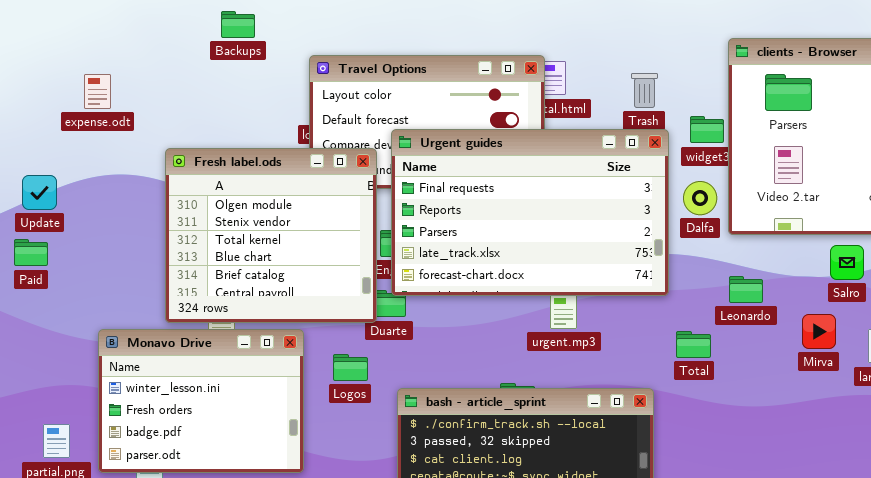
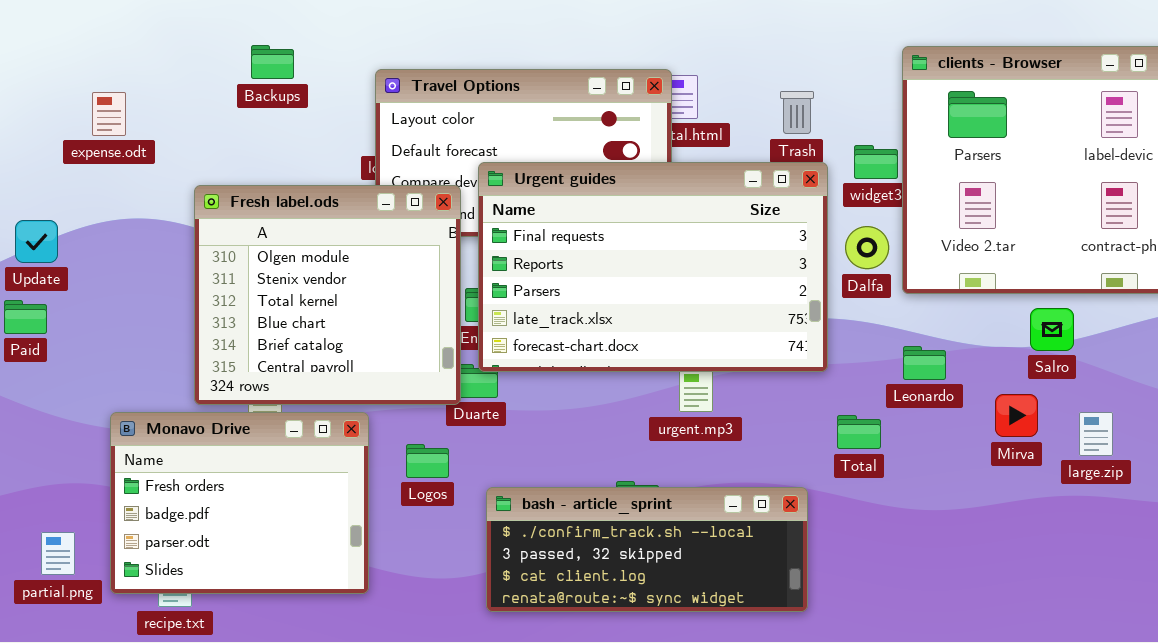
Backups: [221,11,255,38] -> [251,45,294,79], moved
Monavo Drive: [98,329,304,473] -> [110,412,369,594], scrolled down 1 row

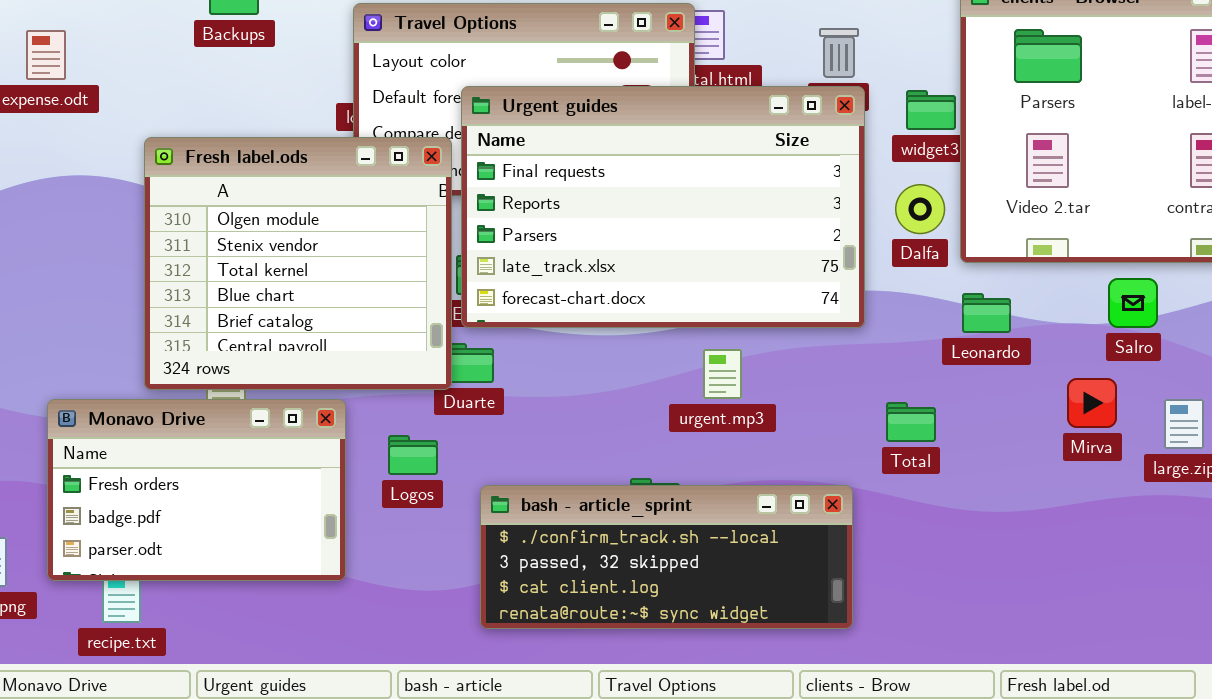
Urgent guides: [478,162,828,372] -> [461,86,865,328], moved
Leonardo: [903,346,946,380] -> [962,293,1011,333], moved
Monavo Drive: [110,412,369,594] -> [47,399,346,581], resized

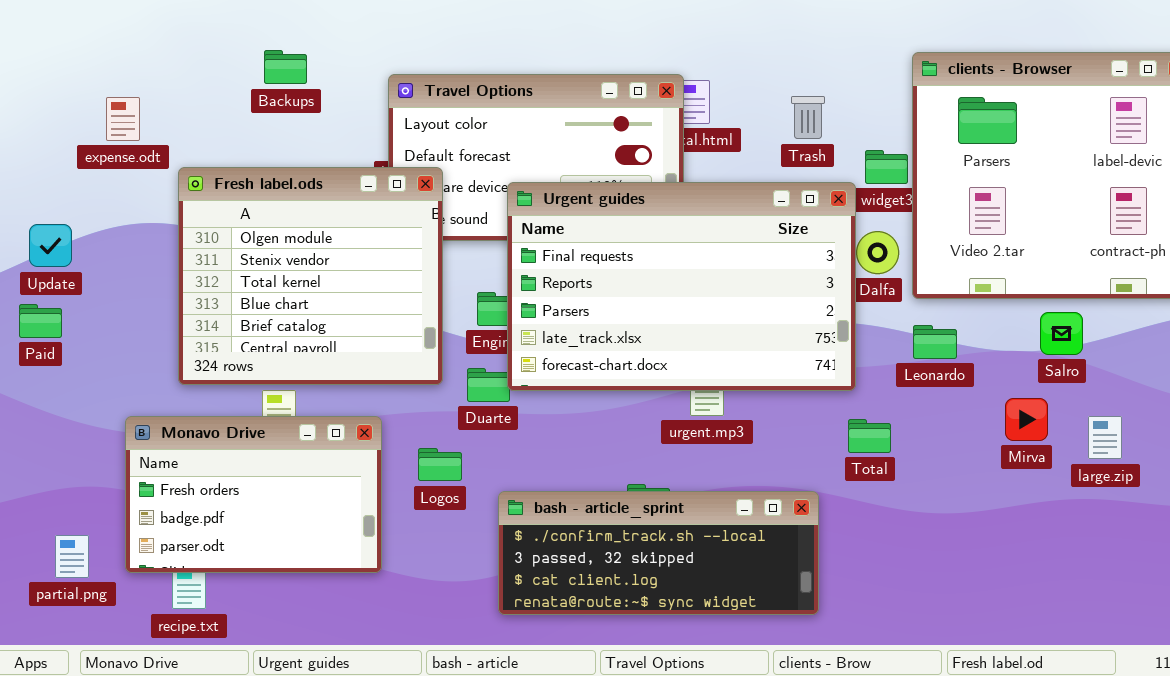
Urgent guides: [461,86,865,328] -> [507,182,856,391], moved
Fresh label.ods: [144,137,452,390] -> [178,167,443,385], moved

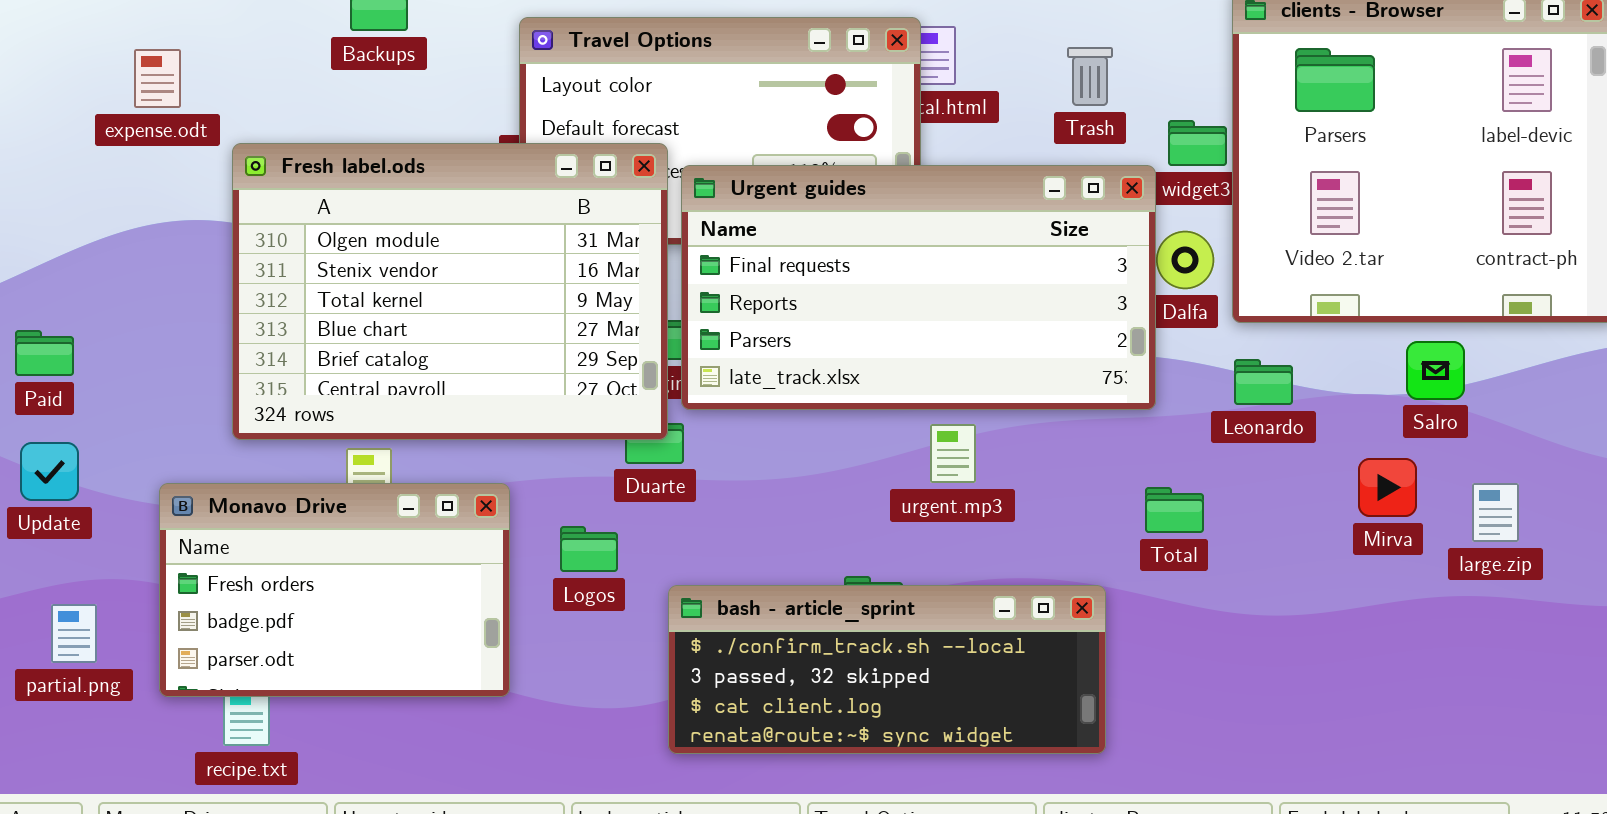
Fresh label.ods: [178,167,443,385] -> [232,143,668,440], resized
Urgent guides: [507,182,856,391] -> [681,165,1156,410], resized
Update: [29,224,72,267] -> [20,442,79,501], moved
partial.png: [55,535,89,578] -> [51,604,97,663], moved

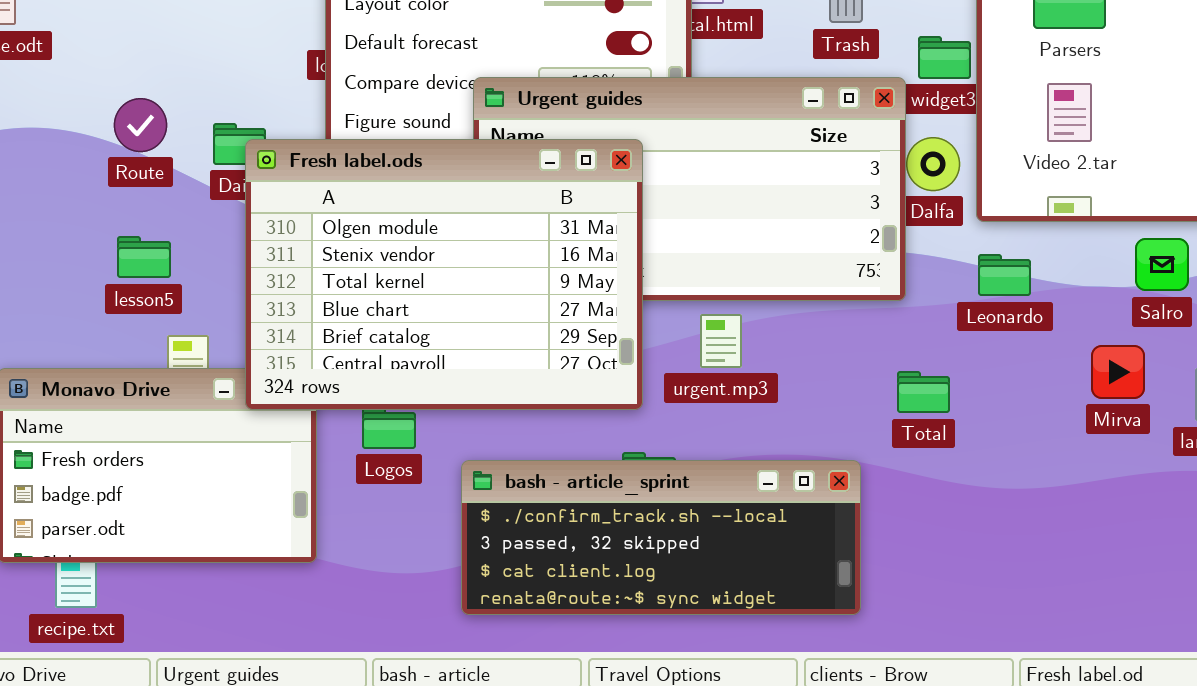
Fresh label.ods: [232,143,668,440] -> [245,139,643,410], moved

